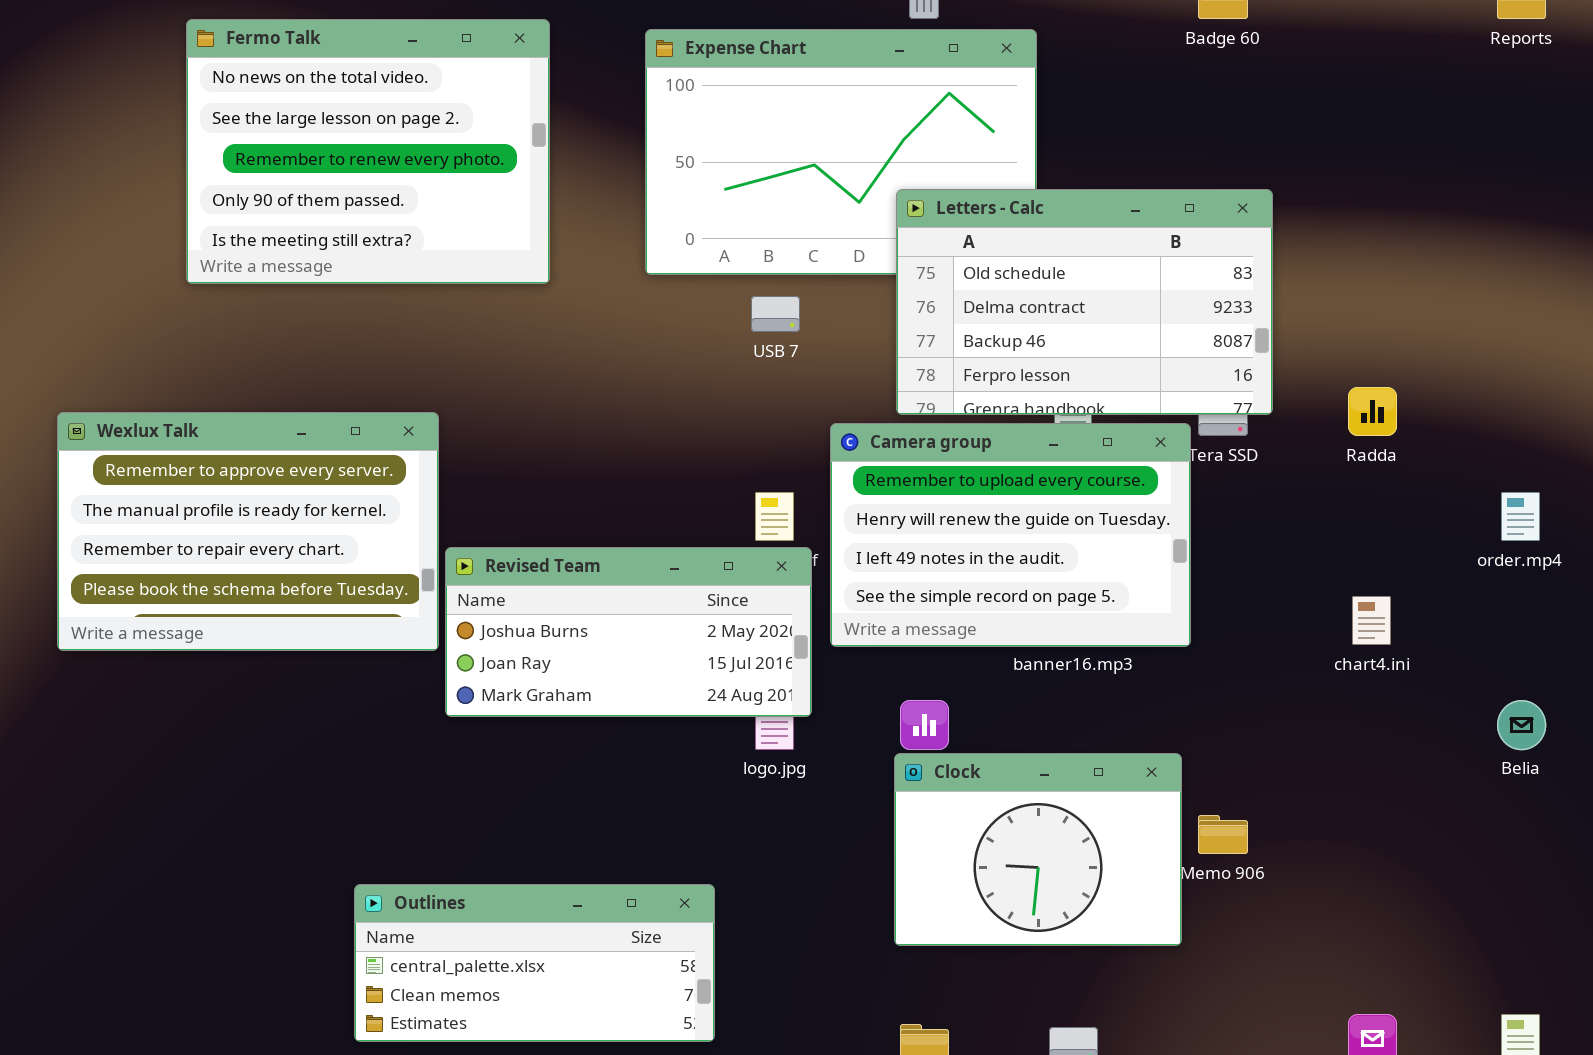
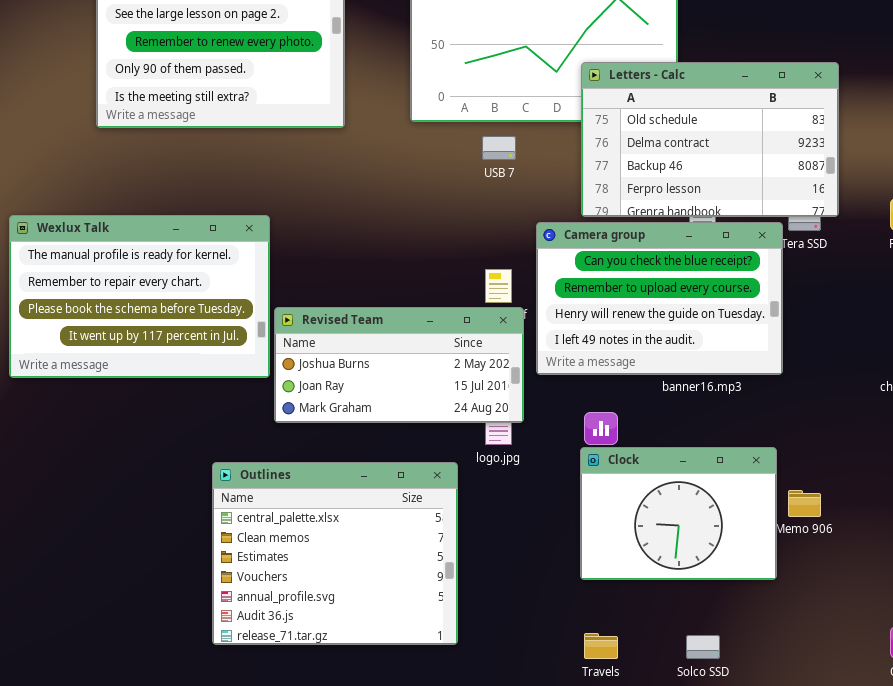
Wexlux Talk: [57,412,439,651] -> [9,215,270,378], scrolled down 1 row
Camera group: [830,423,1191,647] -> [536,222,783,375], scrolled up 1 row
Outlines: [354,884,715,1042] -> [212,462,458,645], resized

